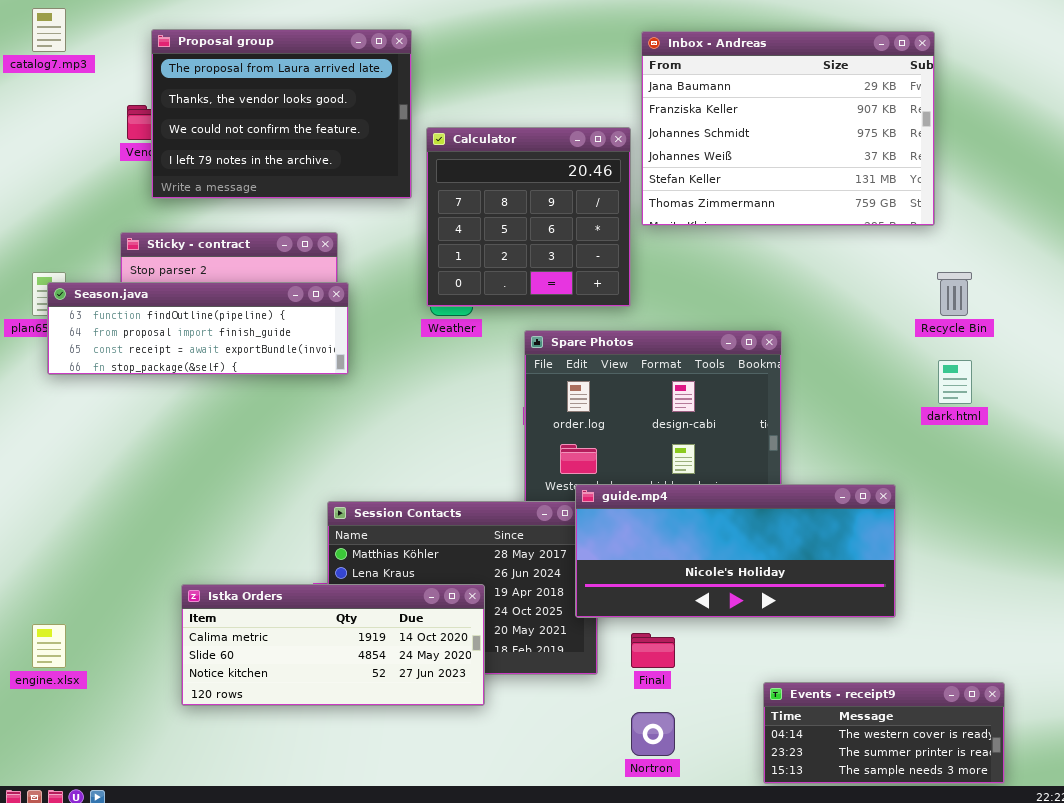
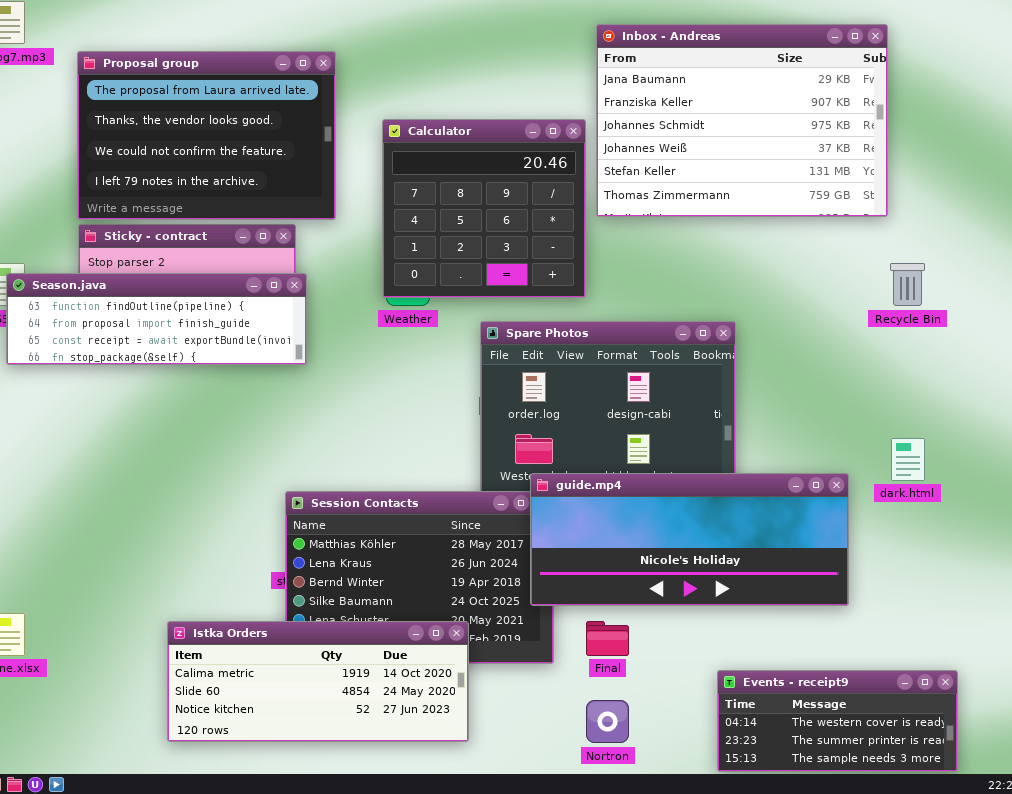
Proposal group: [151,29,412,199] -> [77,51,336,220], moved
dark.html: [938,360,972,404] -> [891,438,925,481], moved
Istka Orders: [181,584,485,706] -> [167,621,469,742], moved

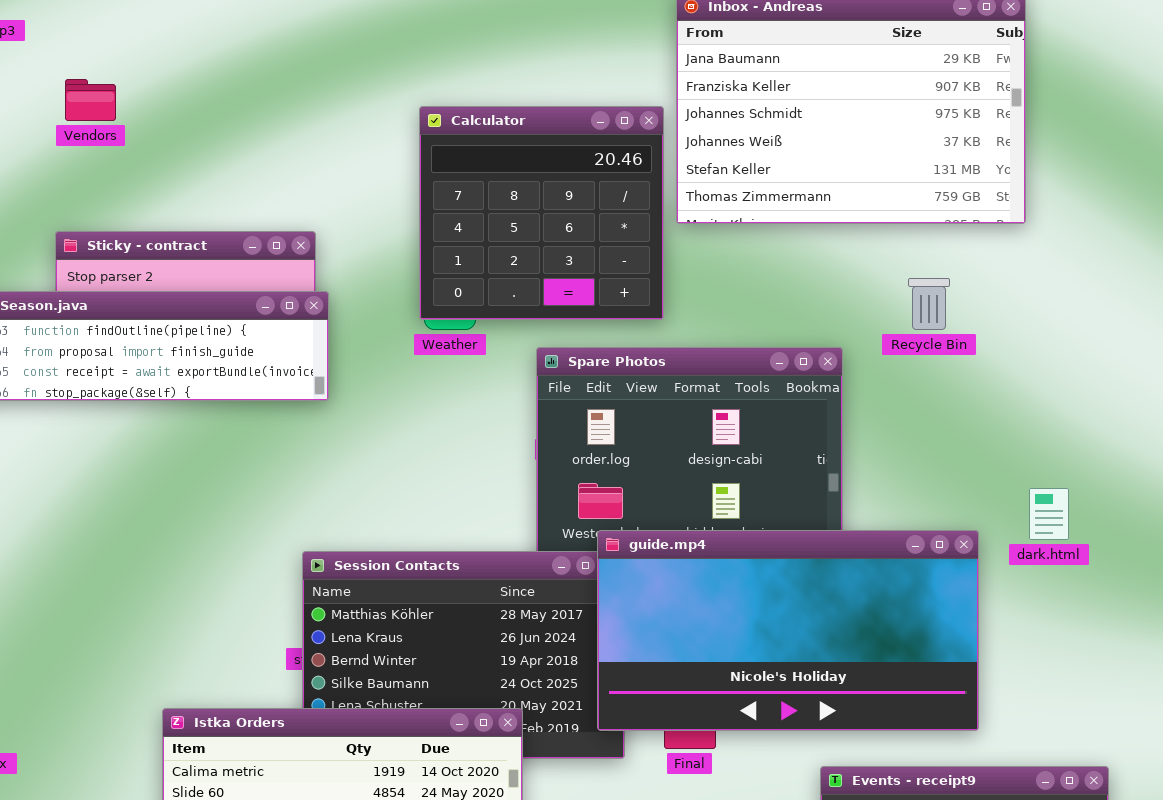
Proposal group: [77,51,336,220] -> none, closed
Recycle Bin: [890,263,925,306] -> [908,278,950,330], moved
guide.mp4: [530,473,849,606] -> [597,530,979,731], resized

